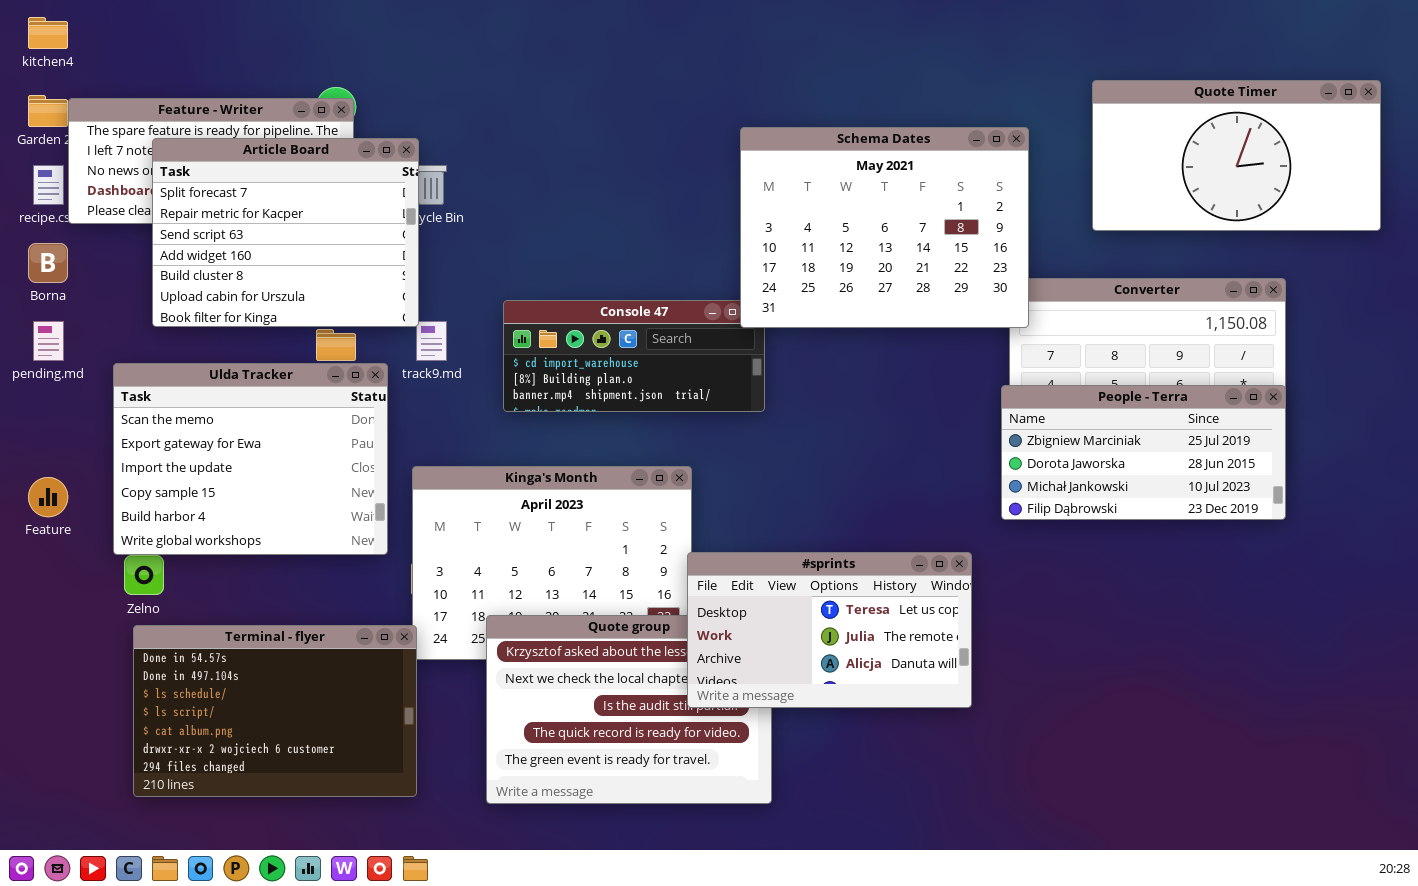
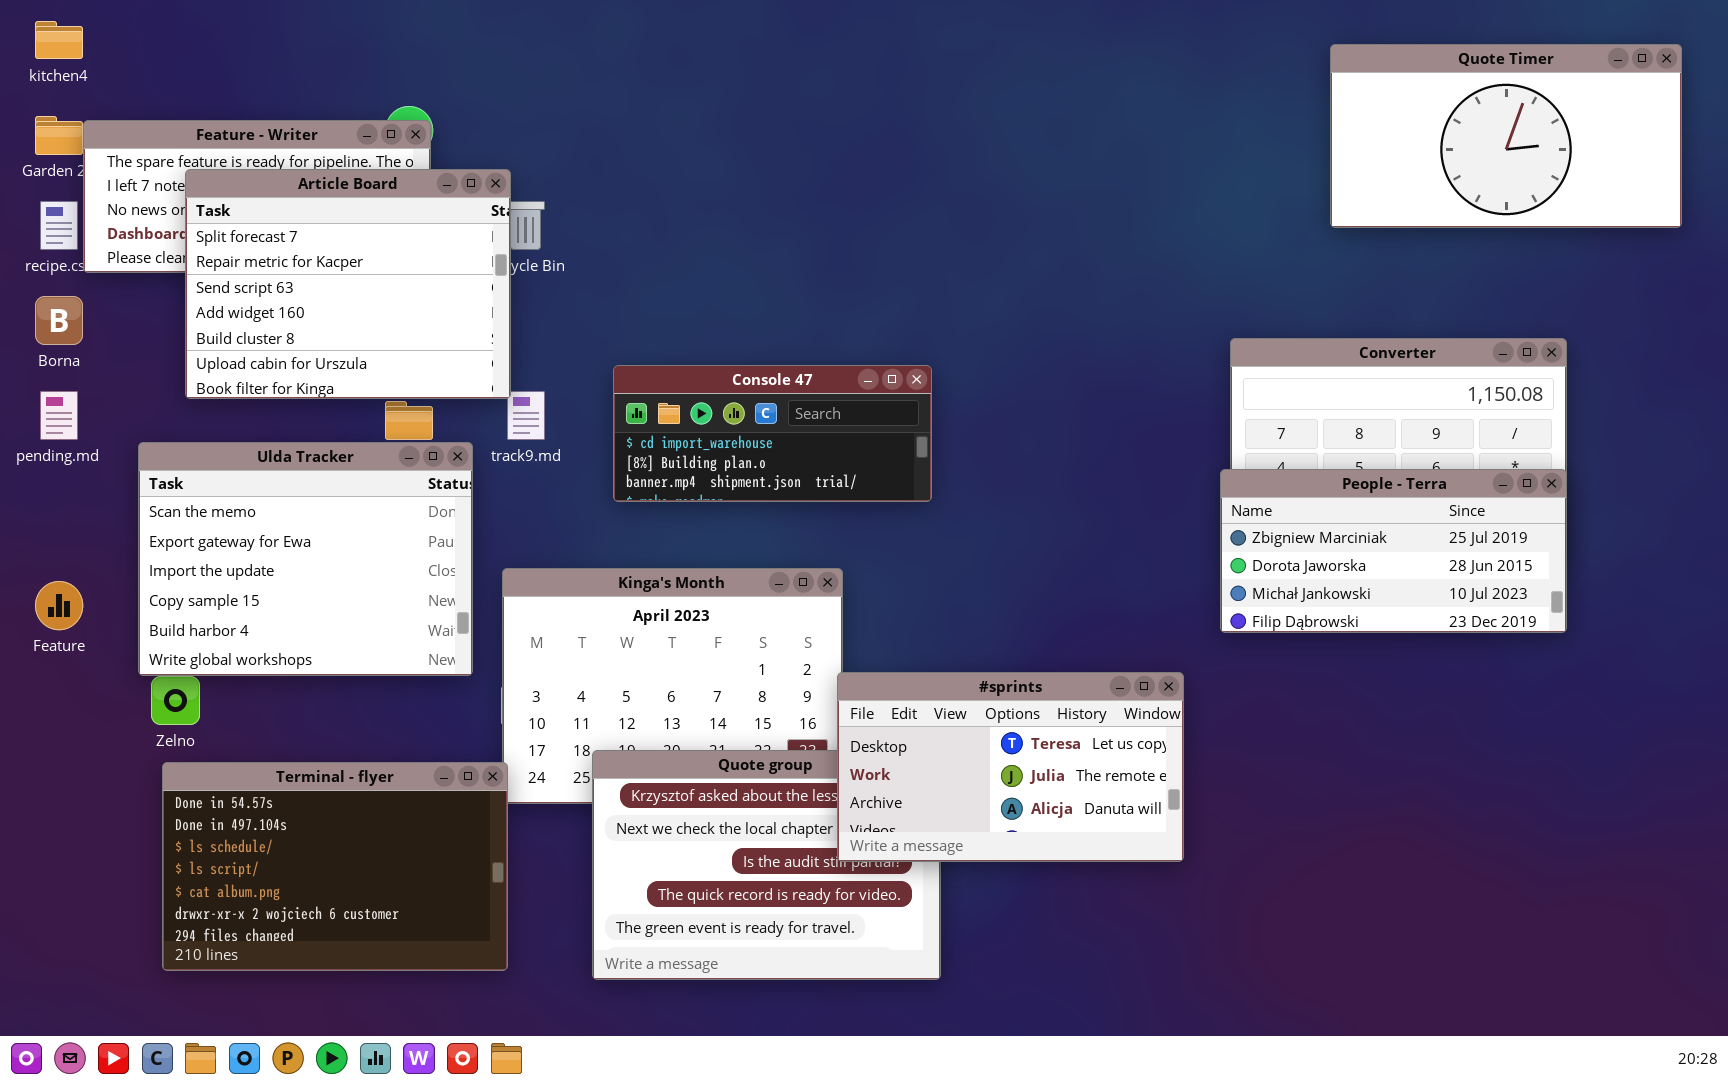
Quote Timer: [1092,80,1381,231] -> [1330,44,1682,228], moved
Schema Dates: [740,127,1029,328] -> none, closed

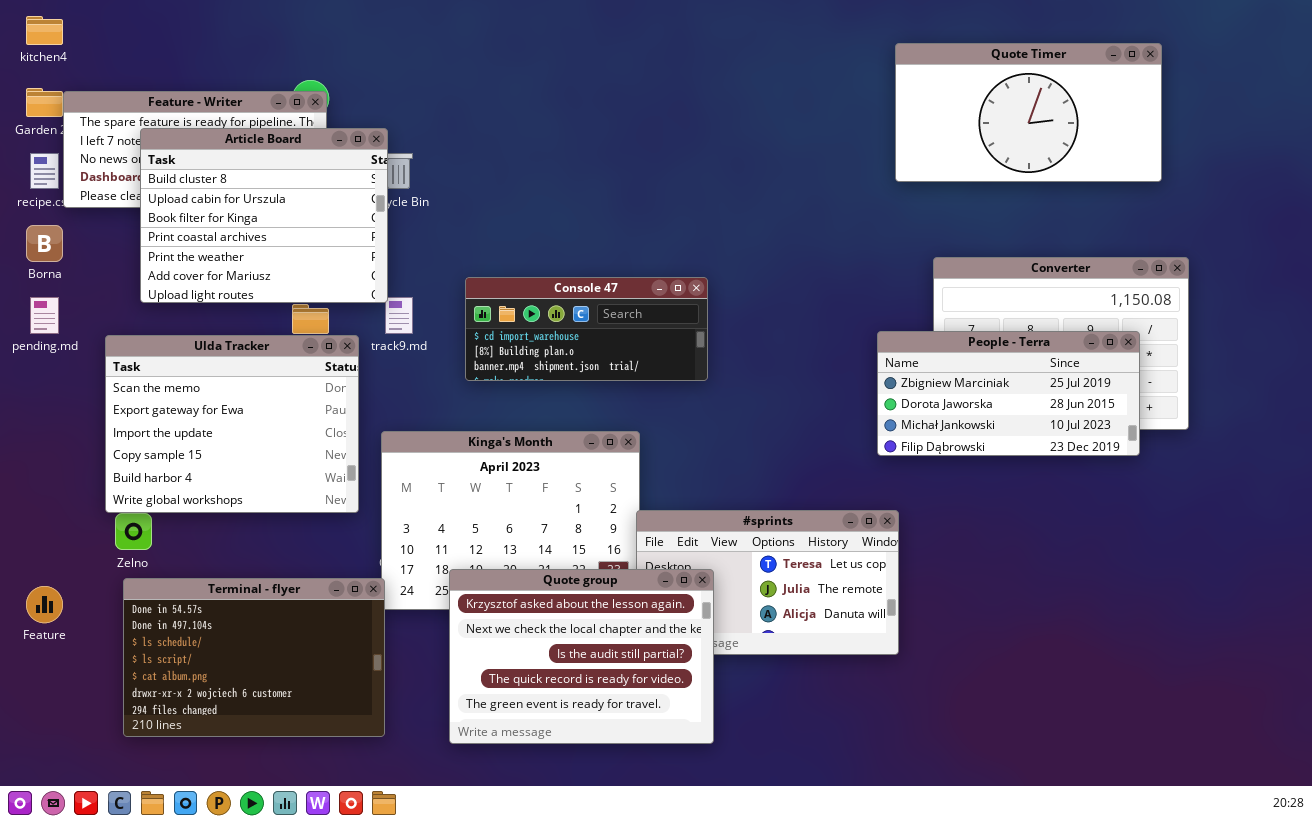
Quote Timer: [1330,44,1682,228] -> [895,43,1162,182], moved
Article Board: [185,169,511,399] -> [140,128,388,303], scrolled down 4 rows
People - Terra: [1220,469,1567,633] -> [877,331,1140,456], moved
Feature: [35,581,83,630] -> [26,586,63,623], moved
Quote group: [592,750,941,980] -> [449,569,714,744], raised

